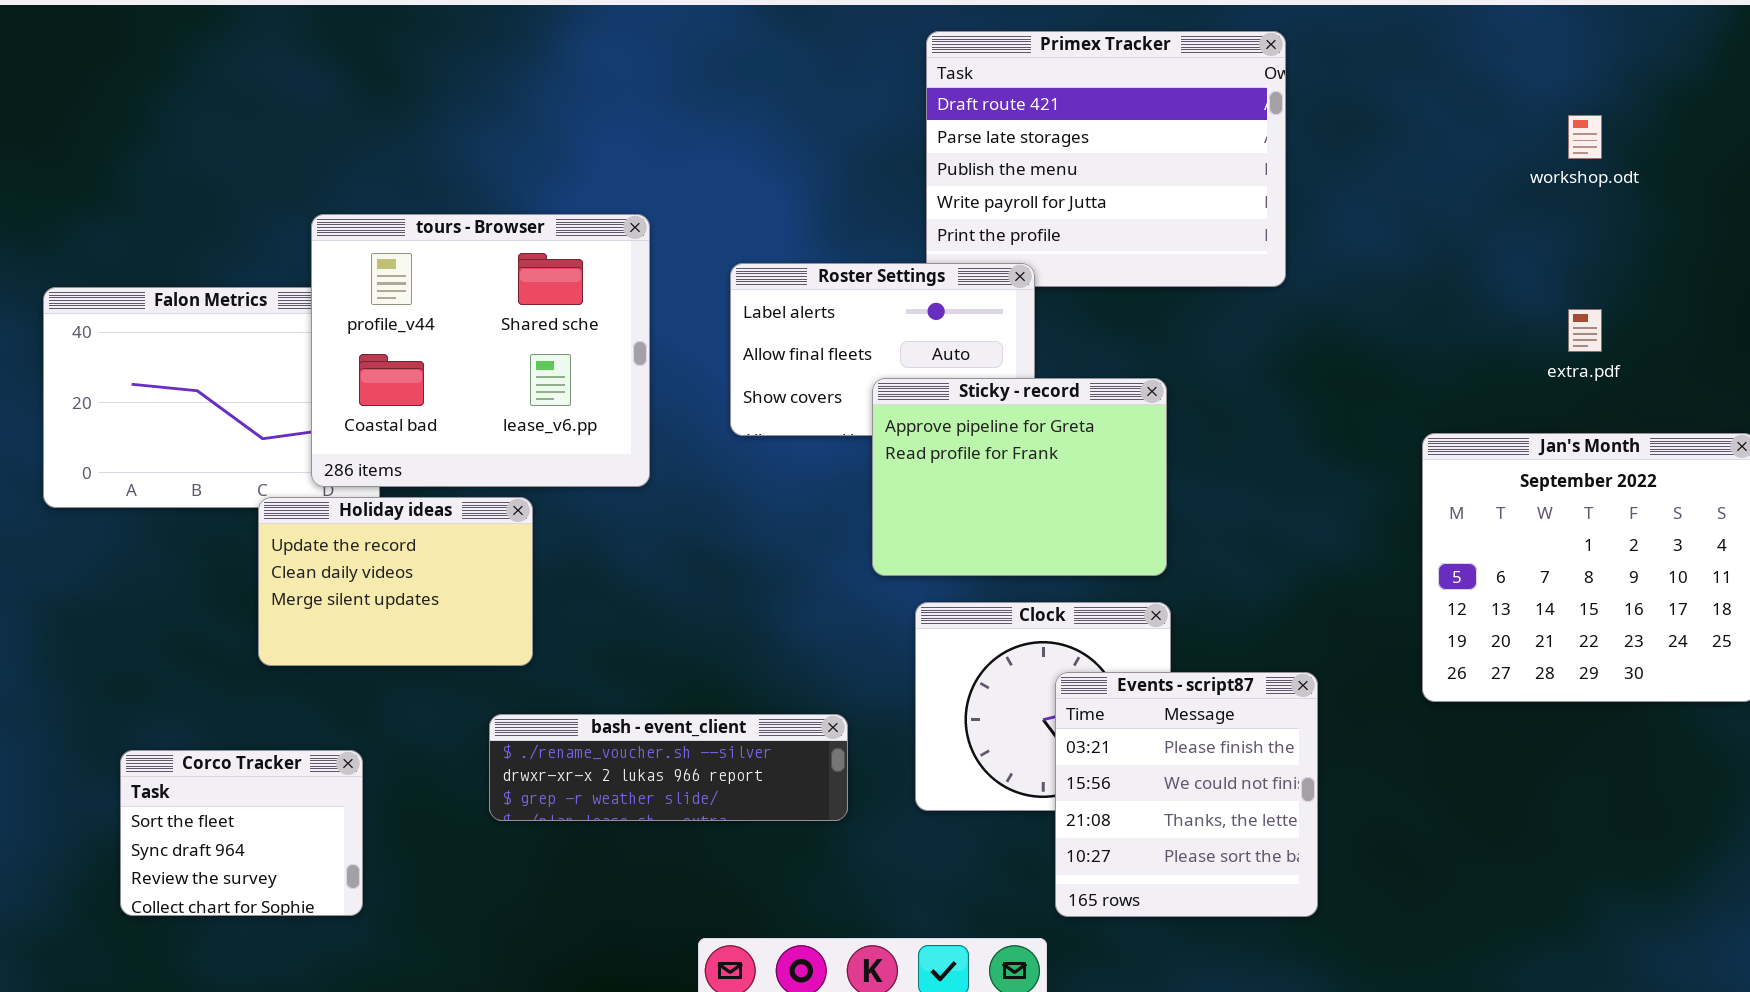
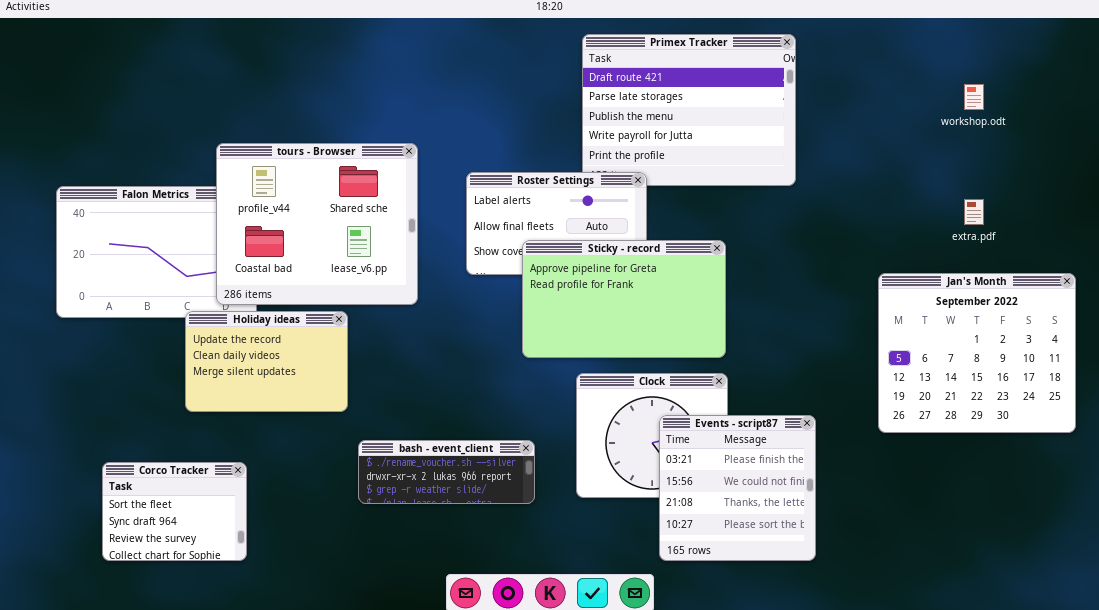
Sticky - record: [872,378,1167,576] -> [522,240,726,358], resized
bash - event_client: [489,714,848,821] -> [358,440,535,504], resized

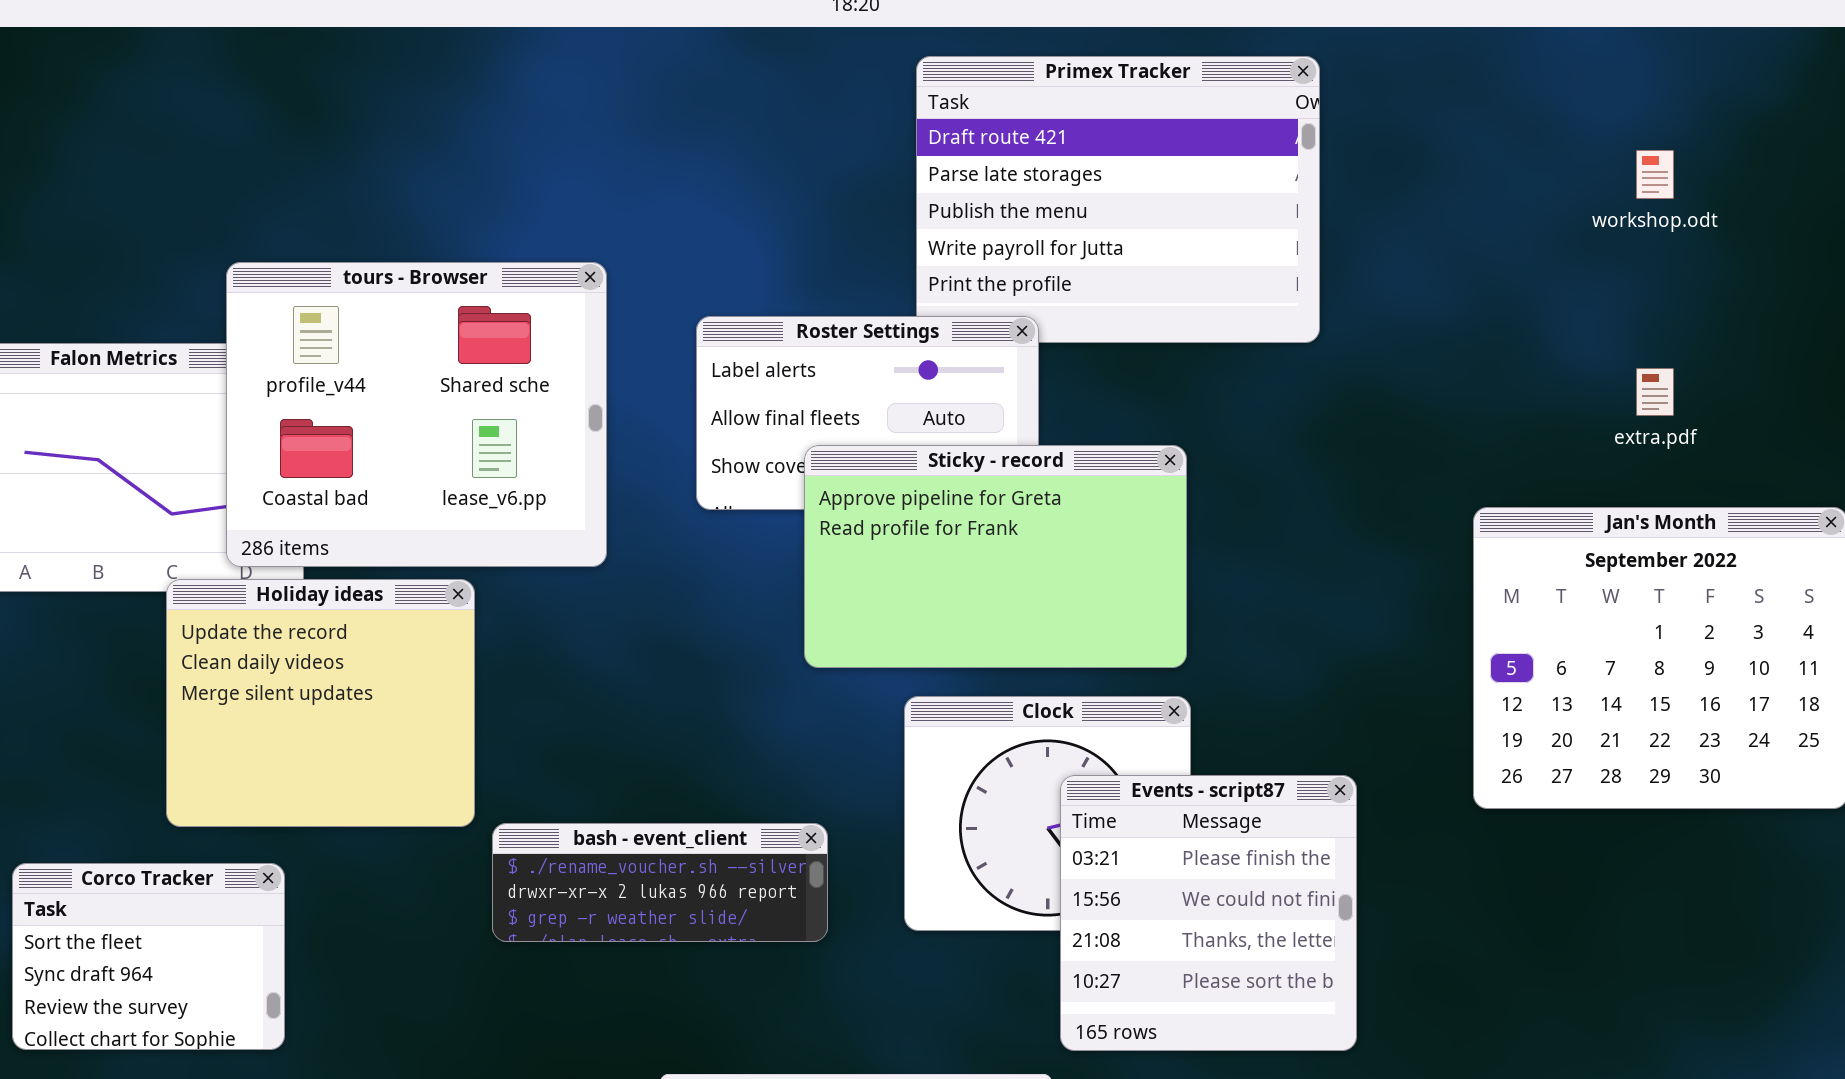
Holiday ideas: [185,311,348,412] -> [166,579,475,827], resized

